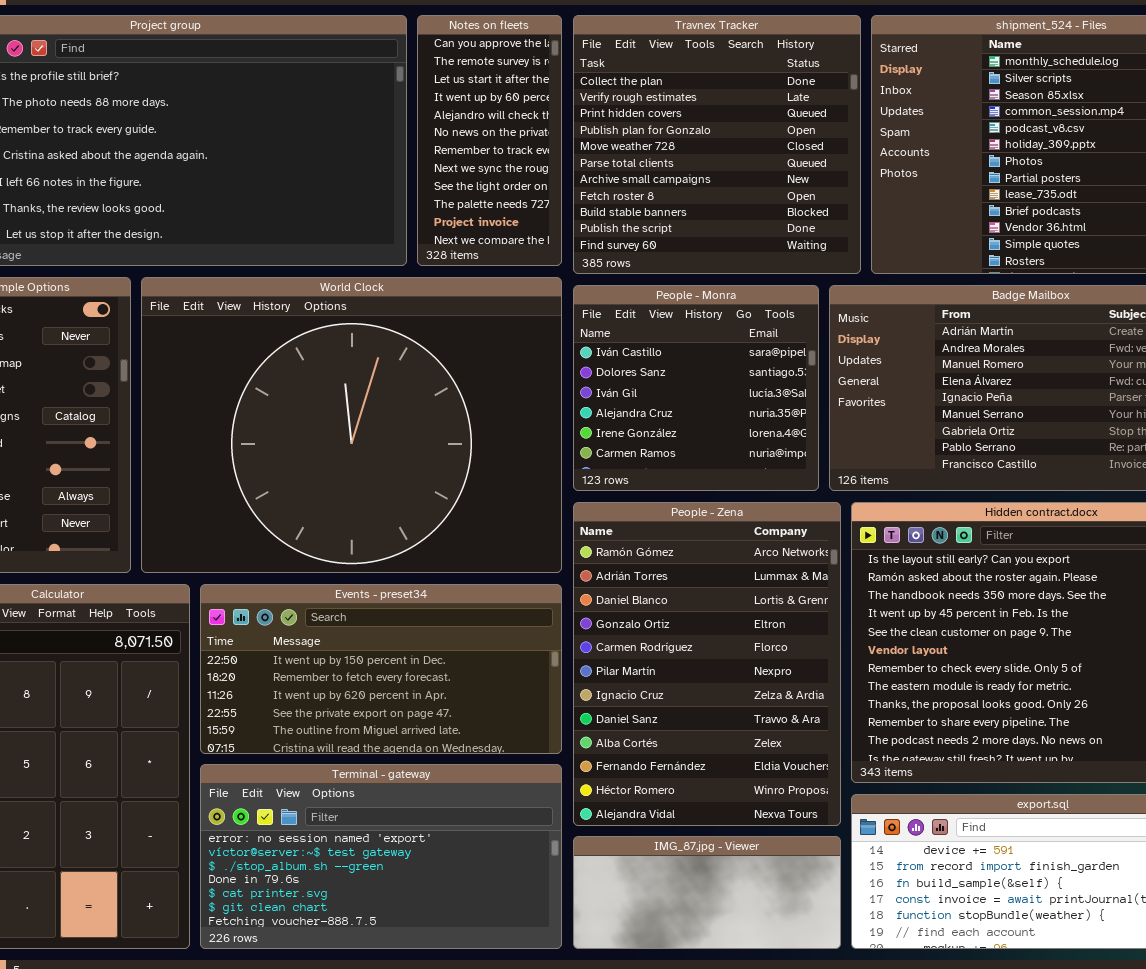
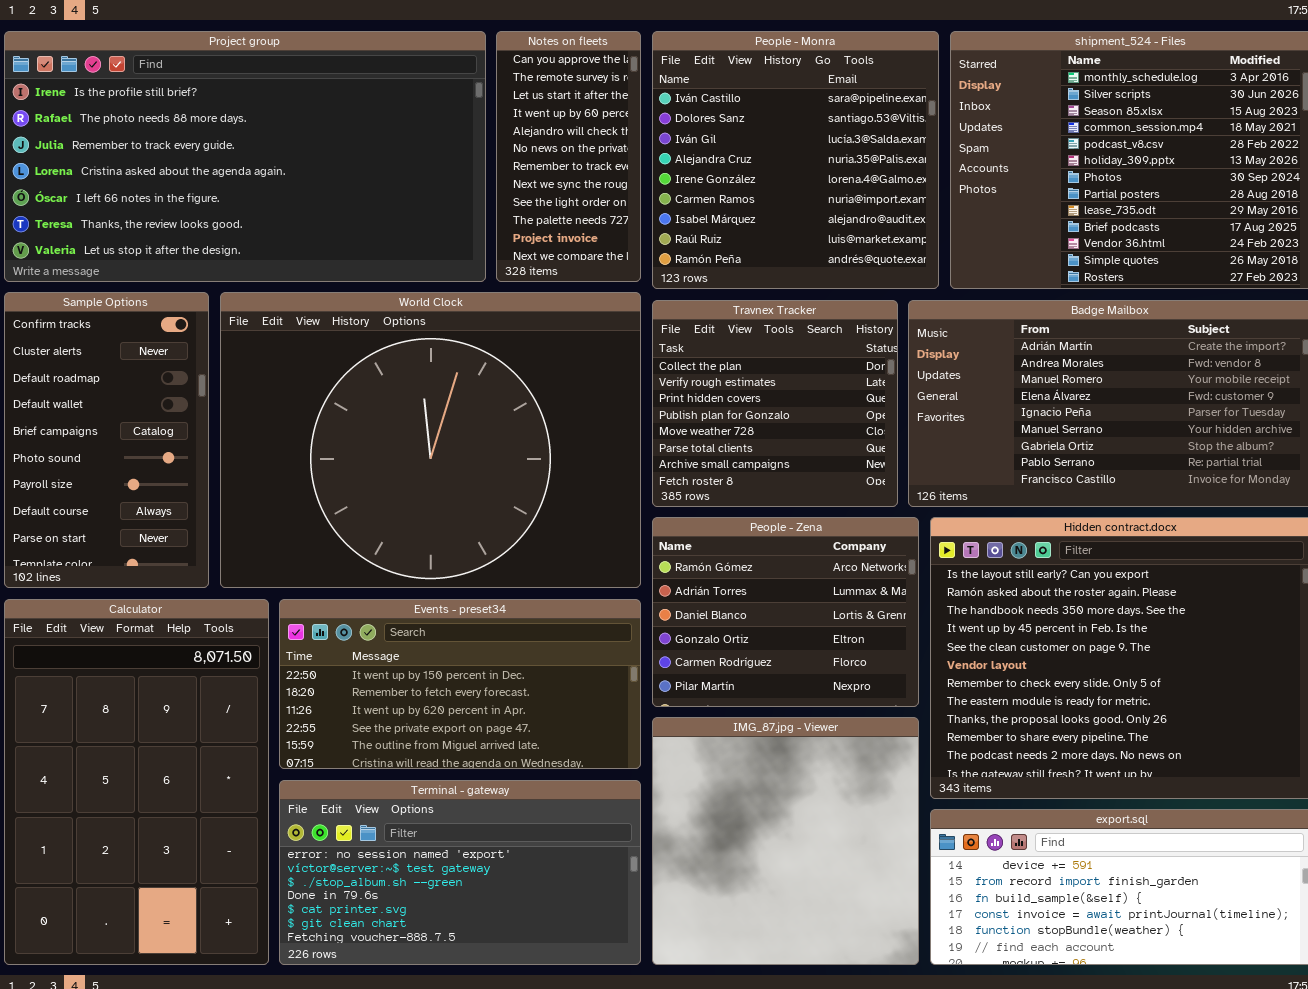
Travnex Tracker: [573,15,861,274] -> [652,300,898,507], moved, resized
People - Monra: [573,285,819,491] -> [652,31,939,289], moved, resized
People - Zena: [573,502,841,826] -> [652,517,919,707], resized
IMG_87.jpg - Viewer: [573,836,841,949] -> [652,717,919,965], resized

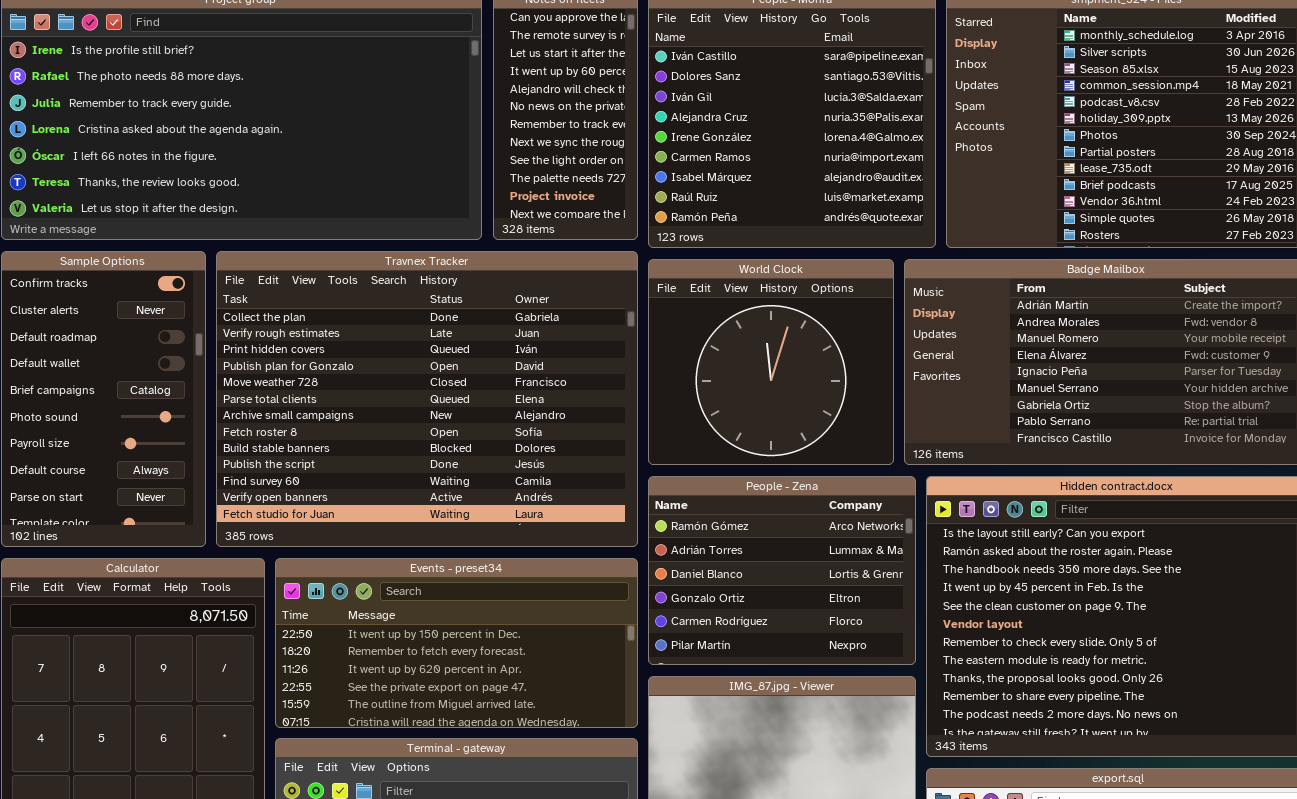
World Clock: [220,292,641,588] -> [648,259,894,465], moved, resized
Travnex Tracker: [652,300,898,507] -> [216,251,638,547], moved, resized

